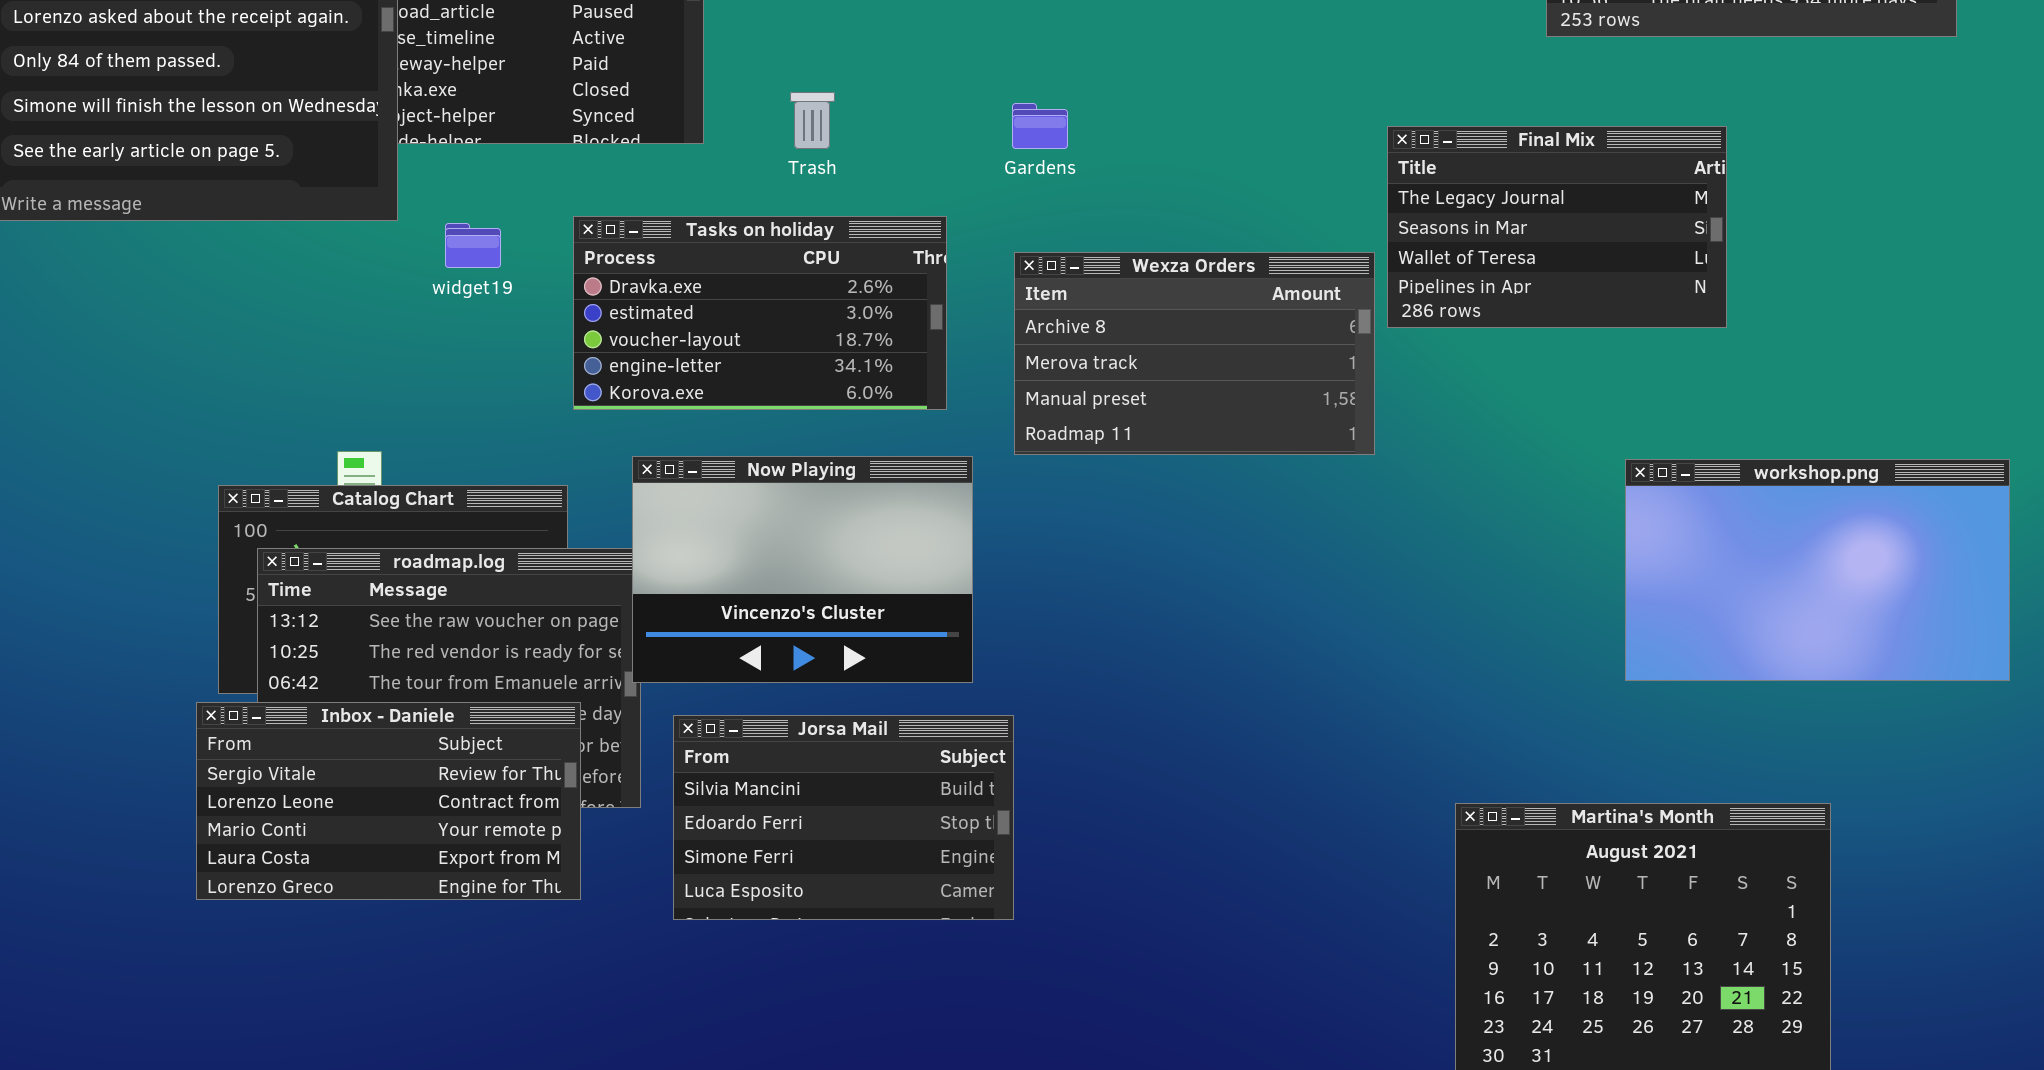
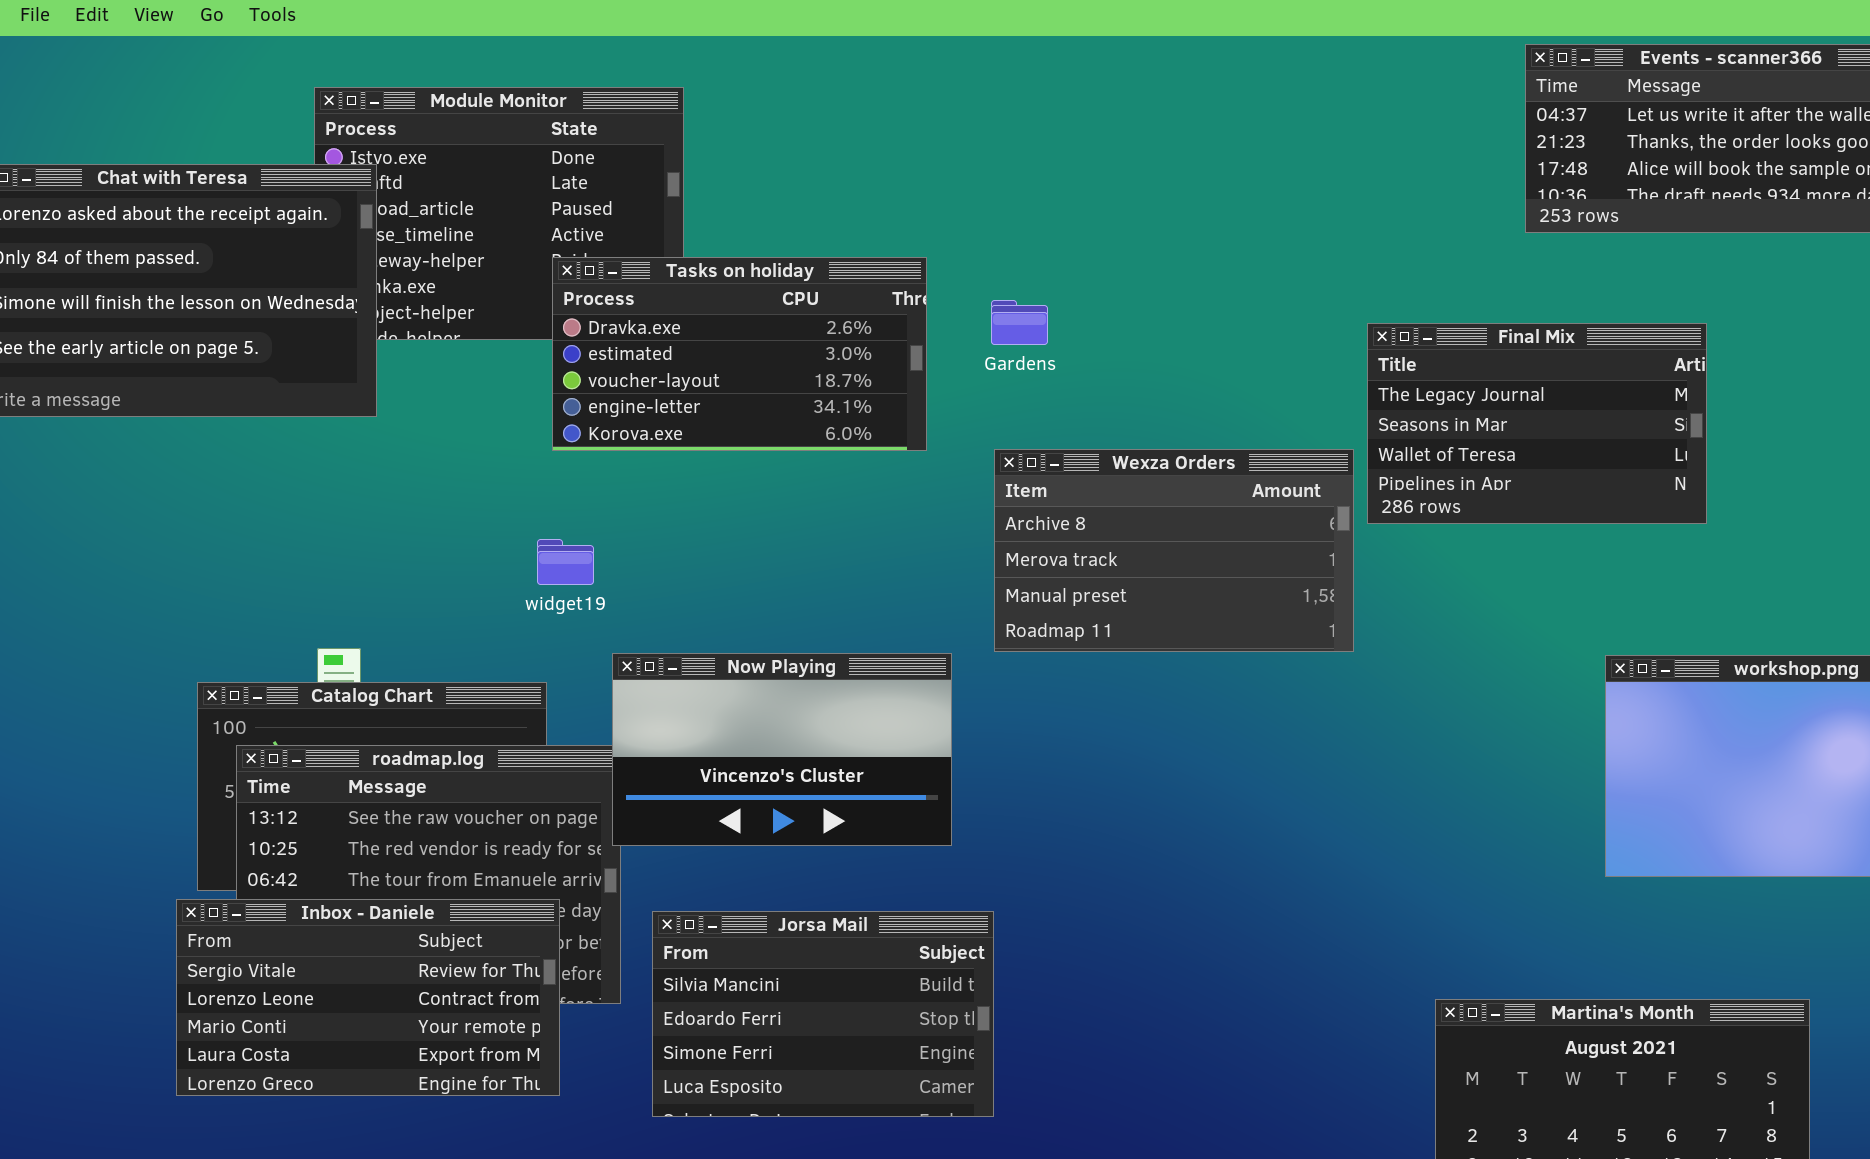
Tasks on holiday: [573,216,947,410] -> [552,257,927,451], moved
widget19: [445,223,501,268] -> [537,539,594,585], moved
Now Playing: [632,456,973,683] -> [612,653,952,846], resized

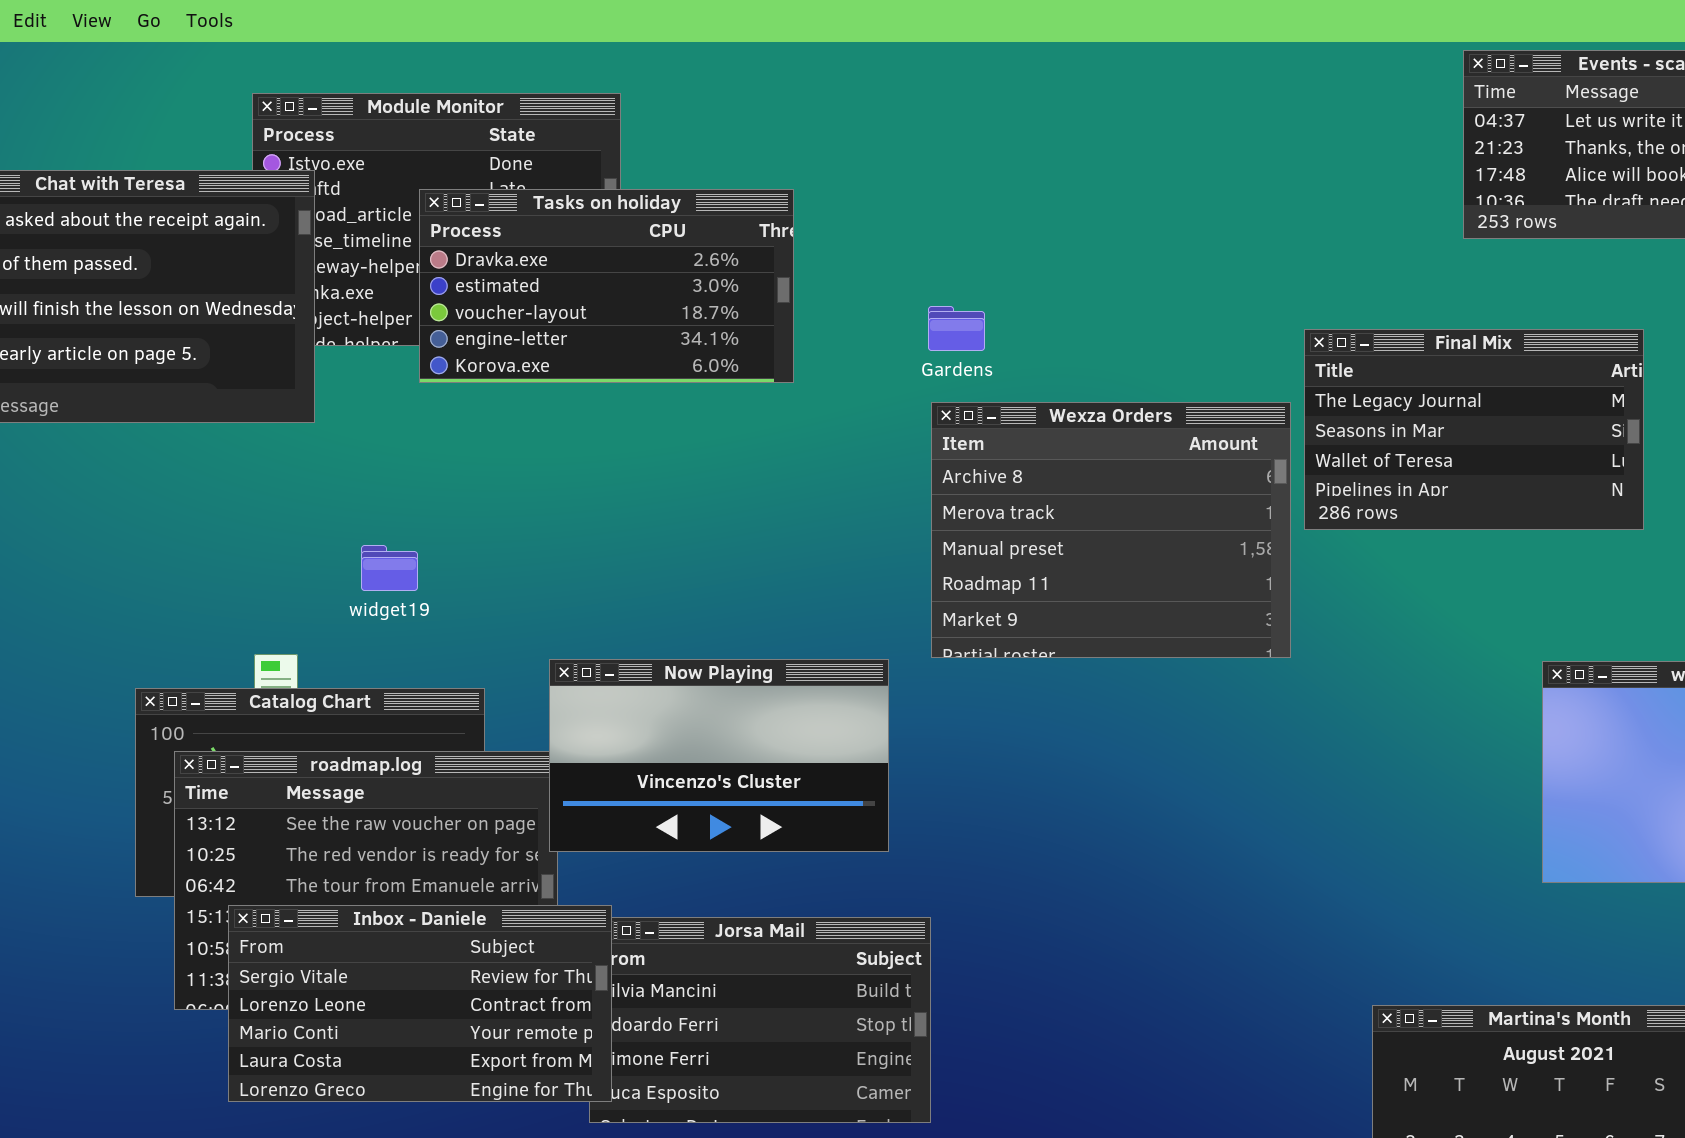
Tasks on holiday: [552,257,927,451] -> [419,189,794,383], moved
Wexza Orders: [994,449,1354,652] -> [931,402,1291,658], resized
widget19: [537,539,594,585] -> [361,545,418,591], moved
Inbox - Daniele: [176,899,560,1096] -> [228,905,612,1102], moved

